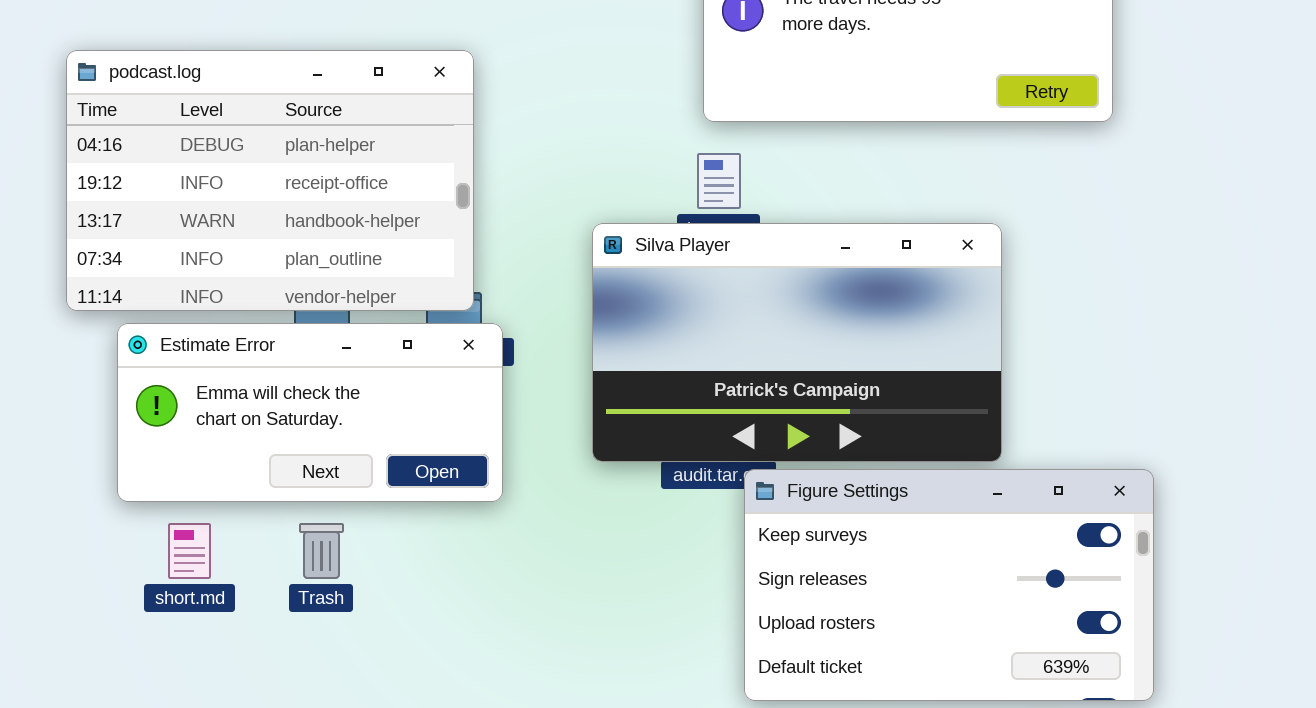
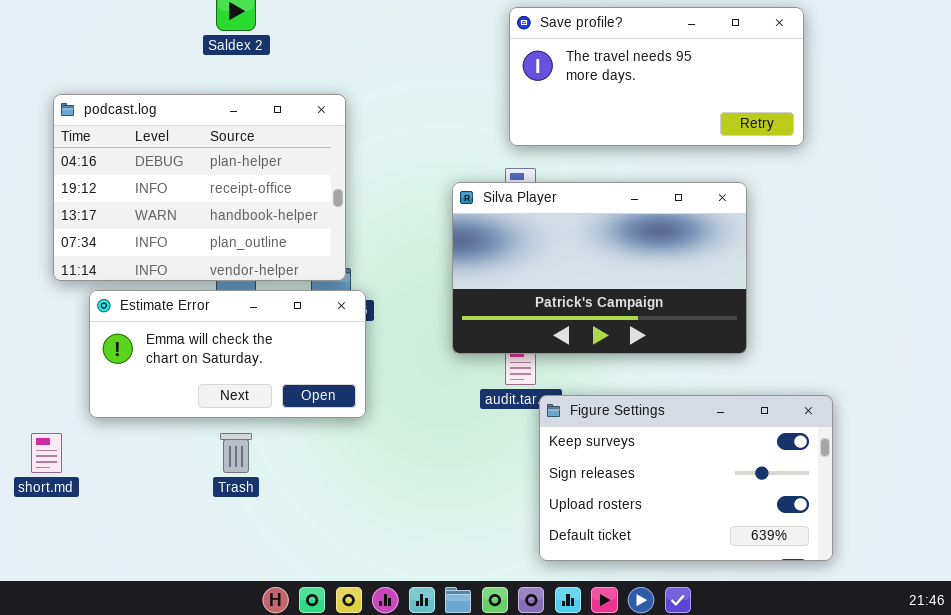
Silva Player: [592,223,1002,462] -> [452,182,747,354], moved
short.md: [168,523,211,579] -> [31,433,62,473], moved

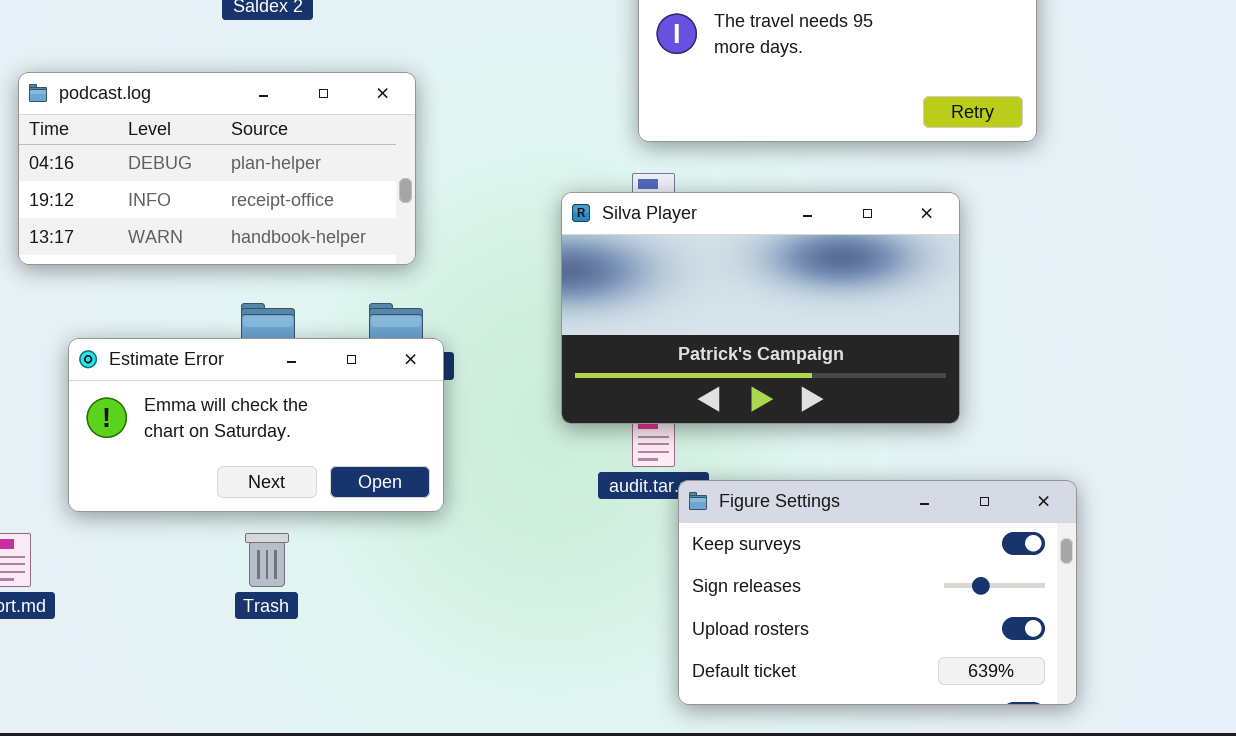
podcast.log: [53,94,346,281] -> [18,72,416,265], resized

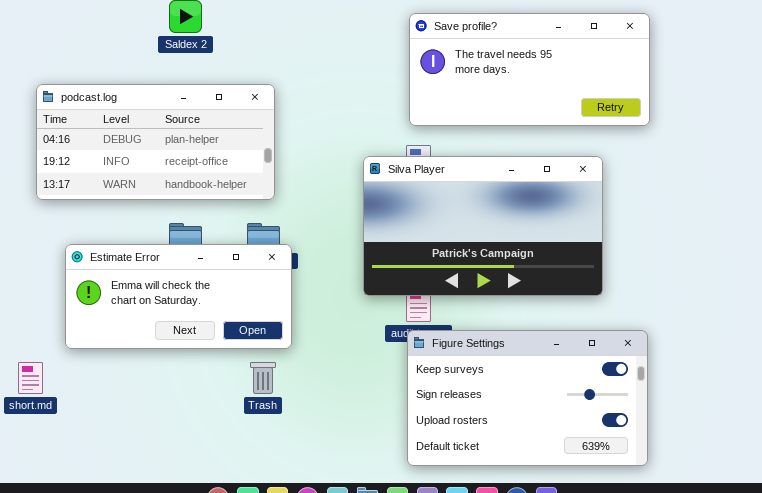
Figure Settings: [678,480,1077,705] -> [407,330,648,466], moved
Trash: [245,533,289,587] -> [250,362,276,394], moved

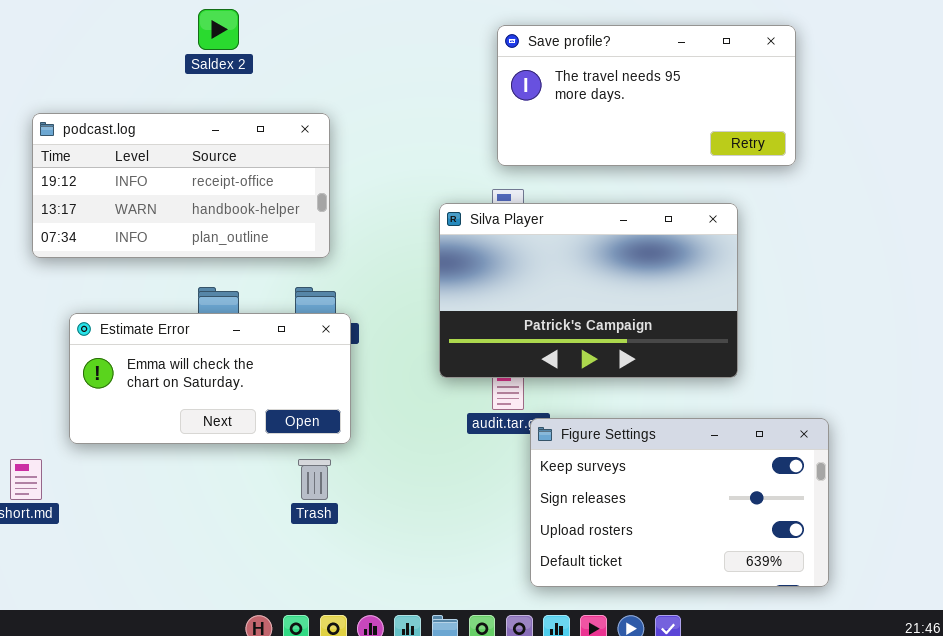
podcast.log: [36,84,275,200] -> [32,113,330,258], scrolled down 1 row
Figure Settings: [407,330,648,466] -> [530,418,829,587], moved

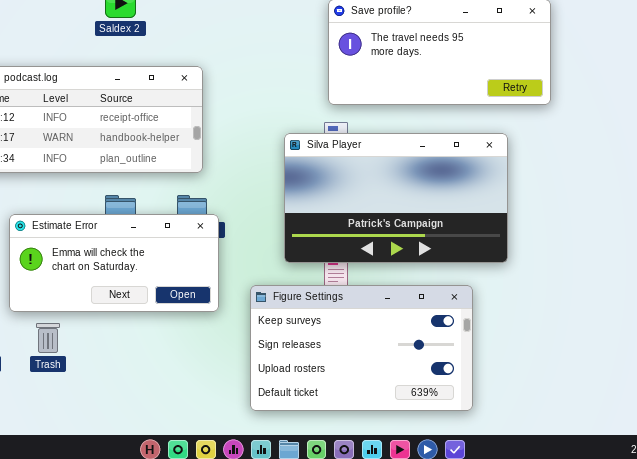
Figure Settings: [530,418,829,587] -> [250,285,473,411], moved
Trash: [298,459,331,500] -> [36,323,60,353], moved

